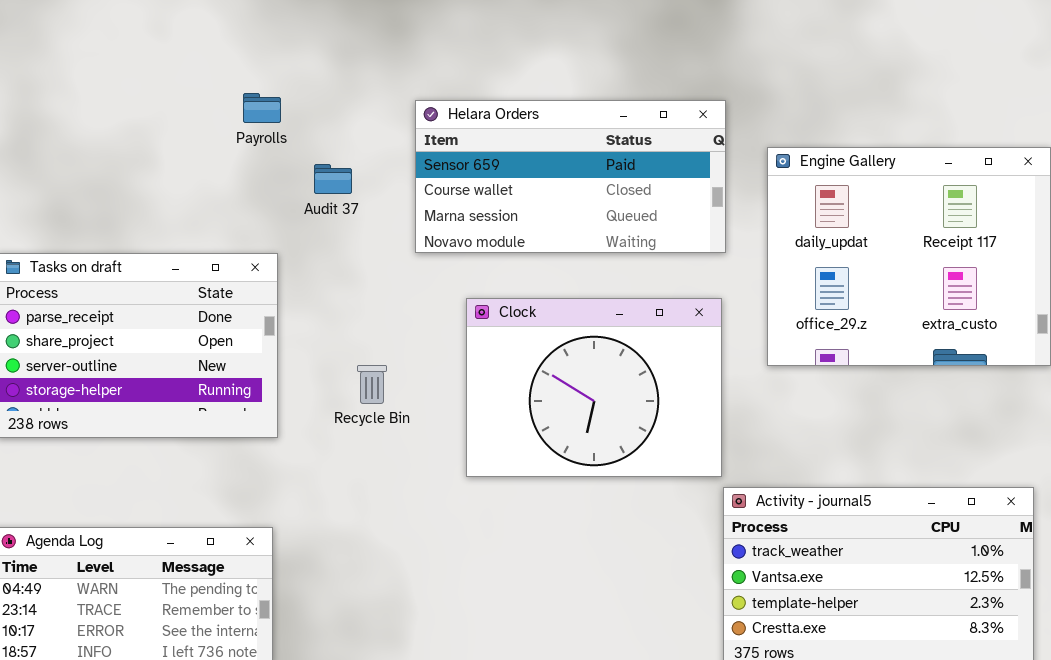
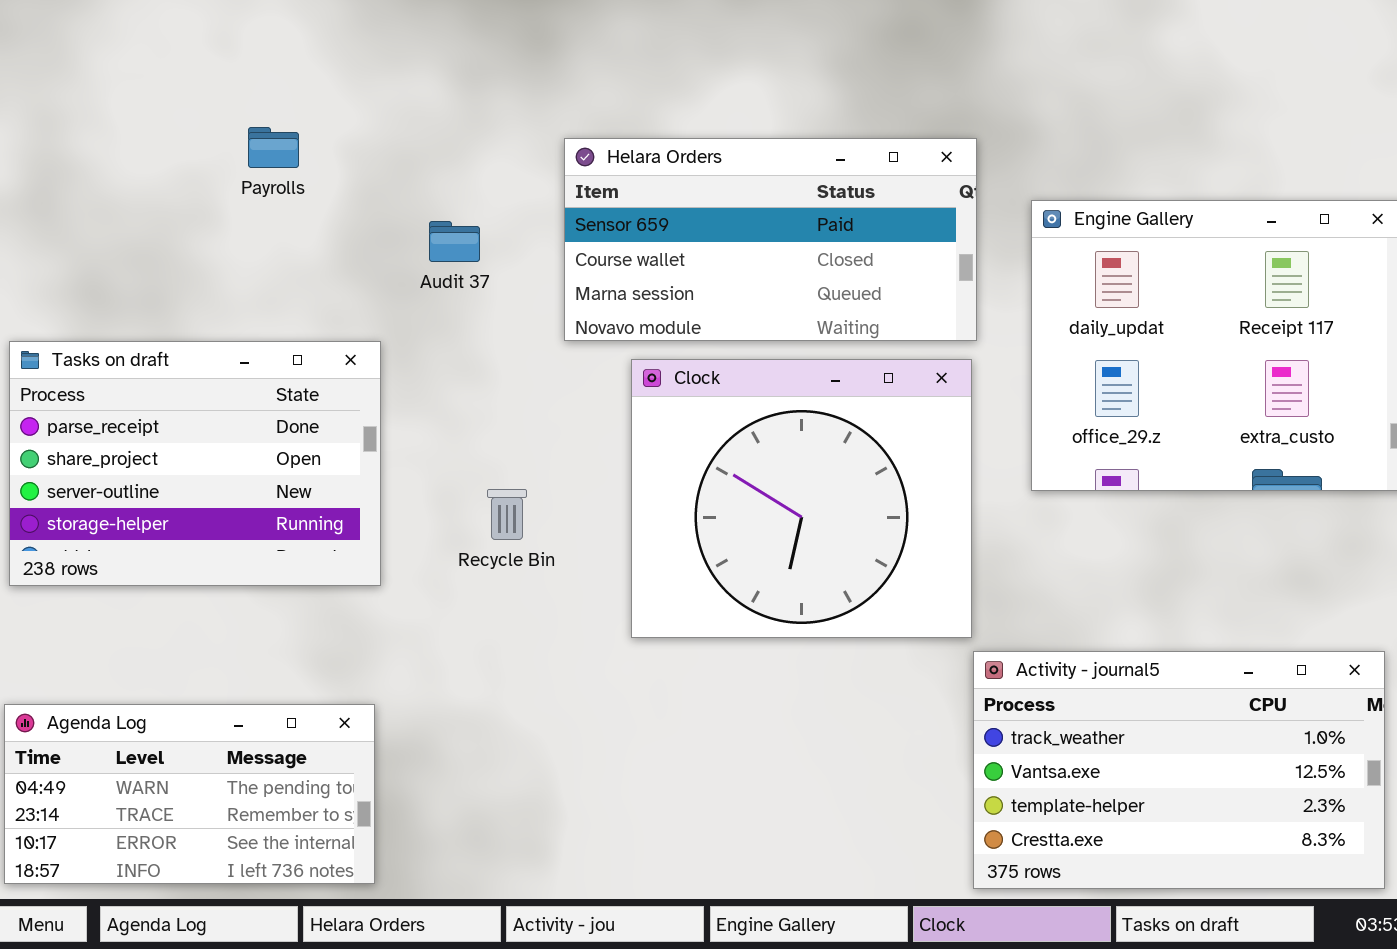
Payrolls: [243,93,281,123] -> [248,127,299,168], moved
Clock: [466,298,722,477] -> [631,359,972,638], resized

